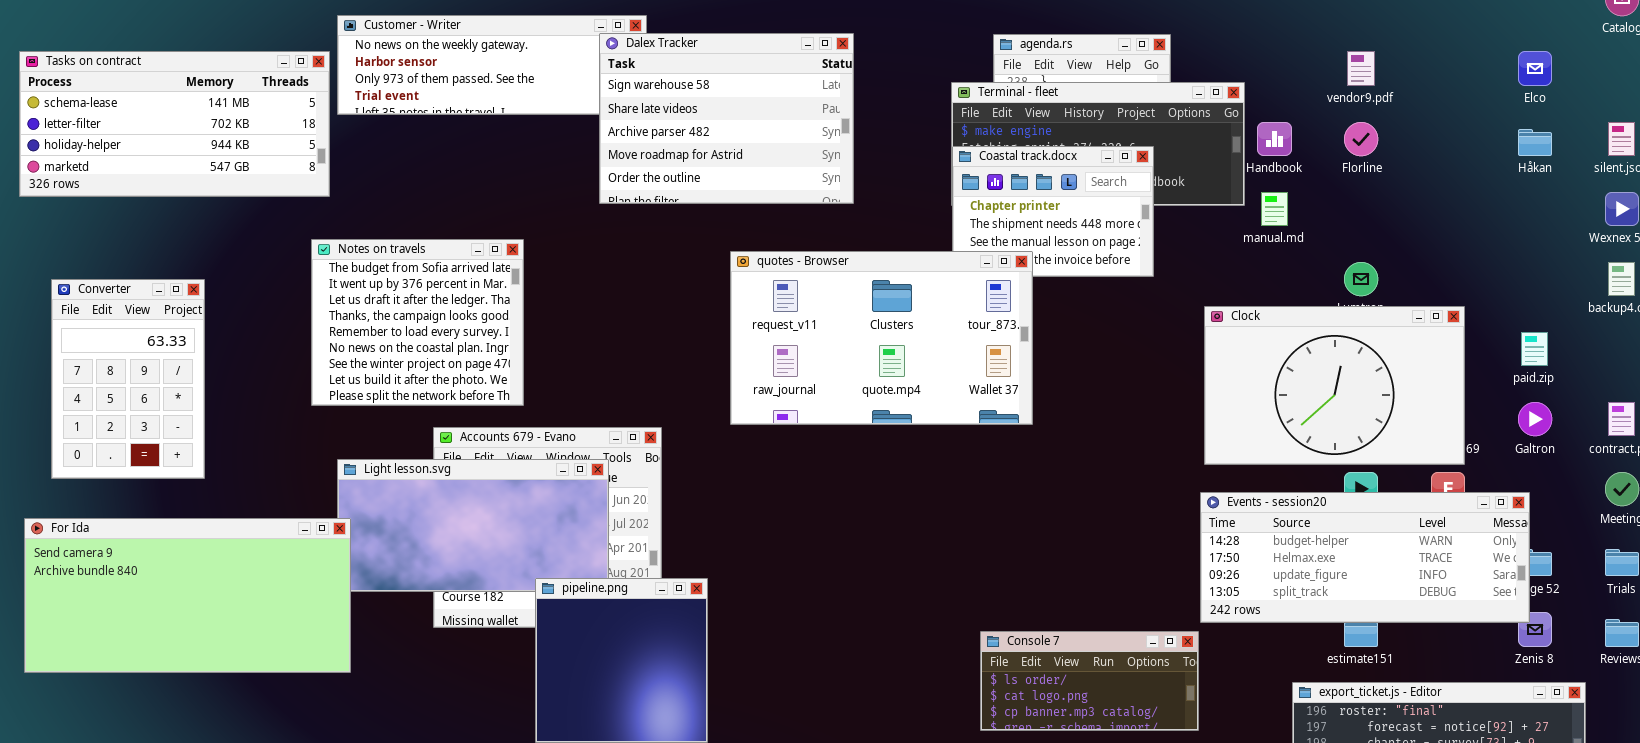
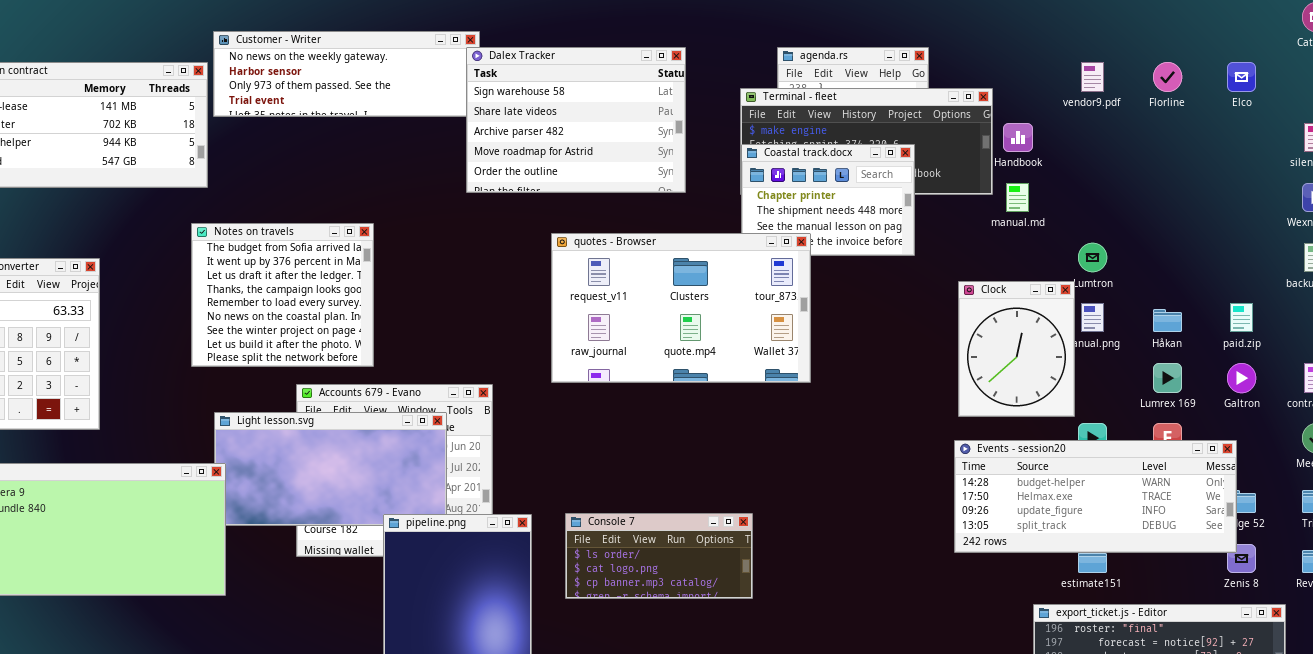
Dalex Tracker: [599,33,854,204] -> [466,47,686,193], moved
Florline: [1344,122,1378,156] -> [1153,62,1182,92], moved
Håkan: [1518,129,1552,156] -> [1153,309,1182,332], moved
Clock: [1204,306,1465,465] -> [958,281,1075,417], resized
Console 7: [980,631,1199,731] -> [565,513,753,599], moved

